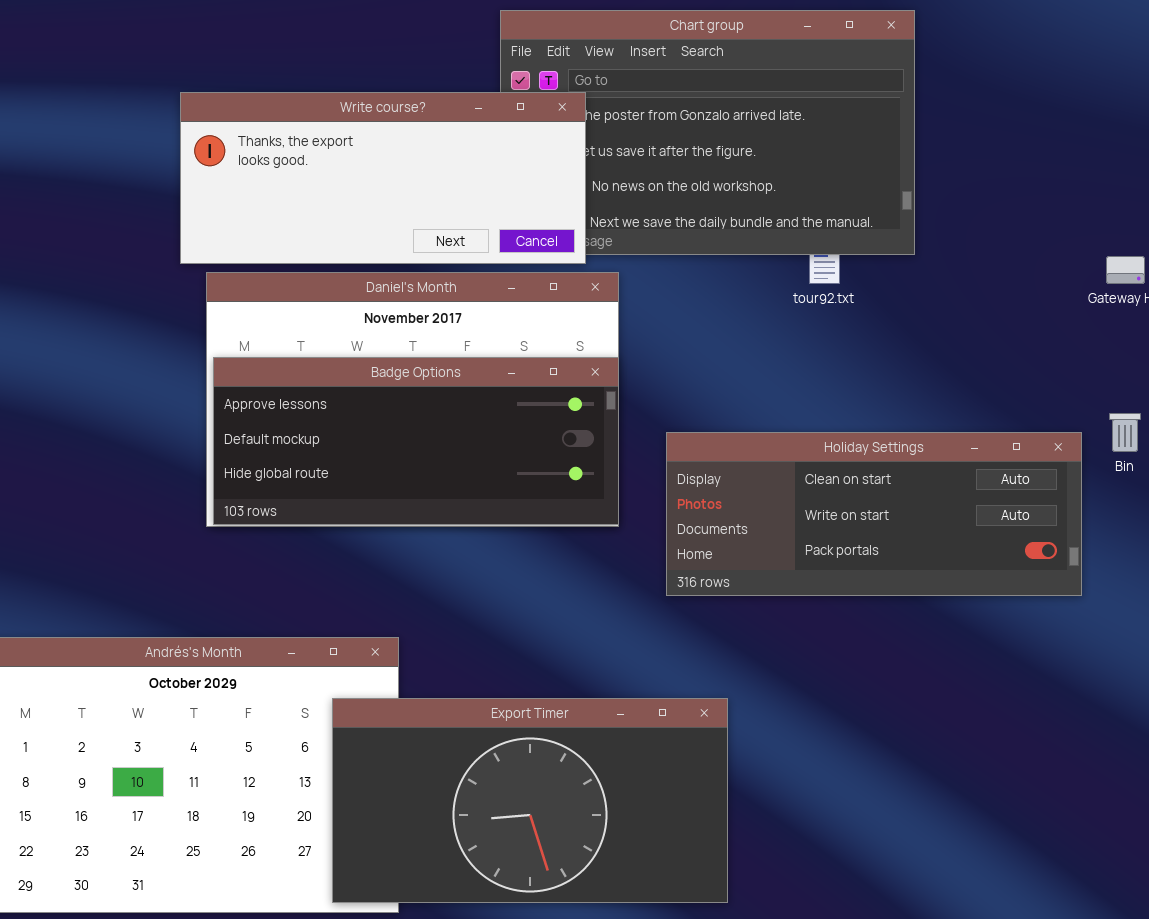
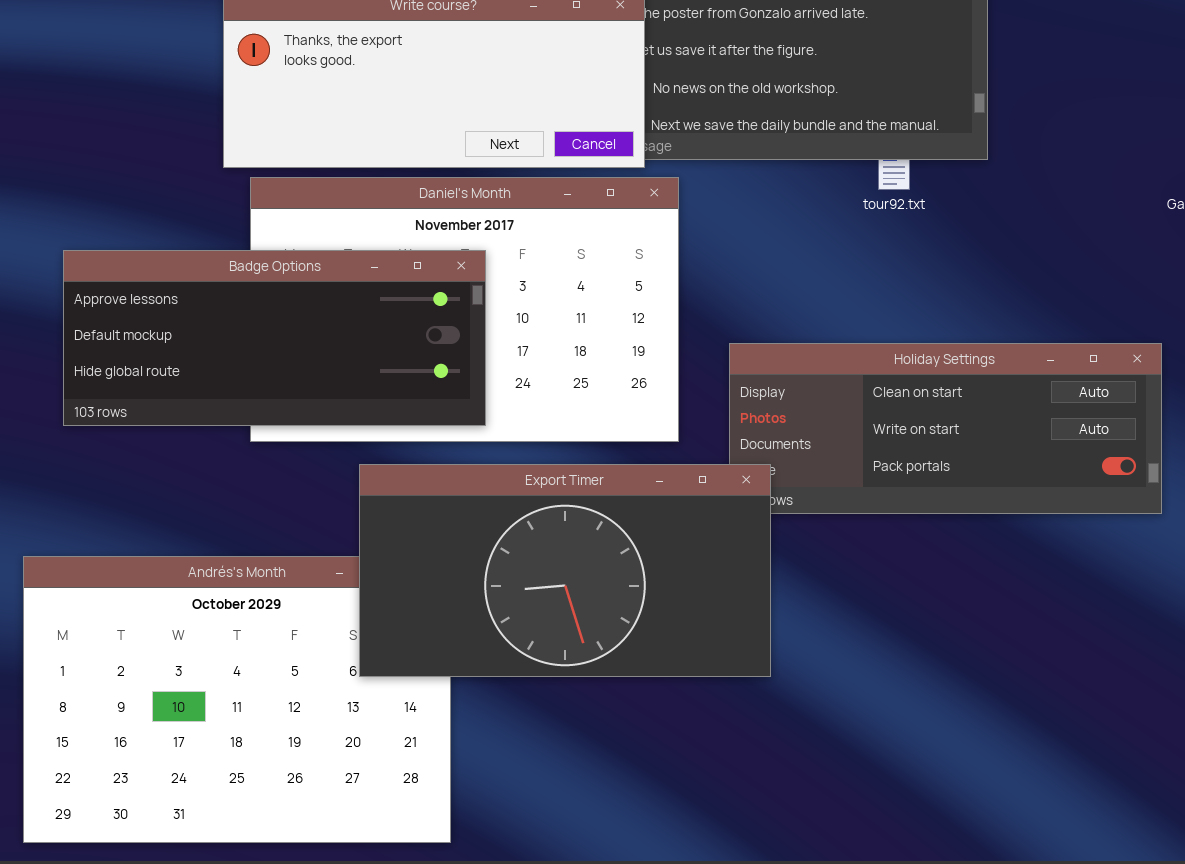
Badge Options: [213,357,619,525] -> [63,250,486,426], moved
Export Timer: [332,698,728,903] -> [359,464,771,677], moved

